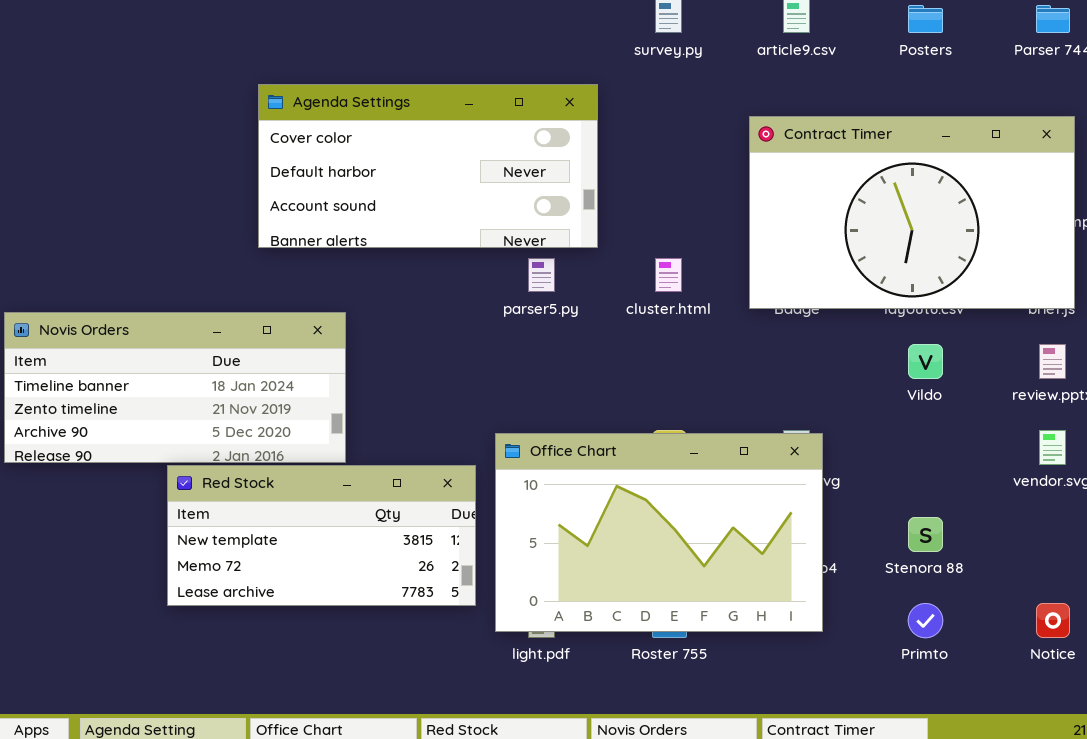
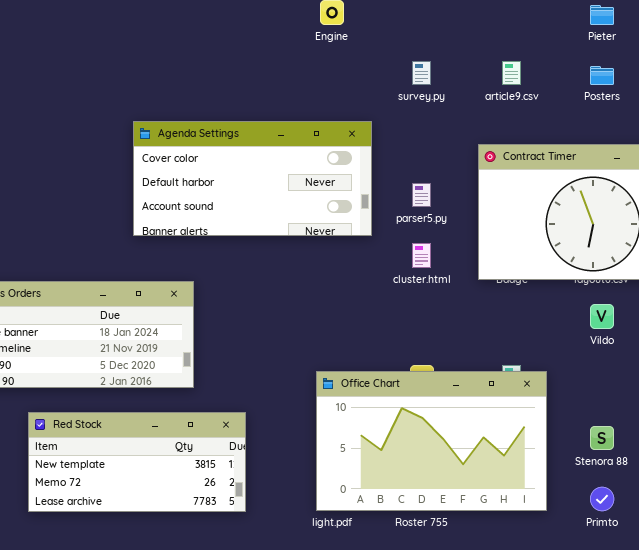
parser5.py: [528,258,555,292] -> [412,183,431,207], moved
Office Chart: [495,433,823,632] -> [316,371,547,511], moved
Red Stock: [167,465,476,606] -> [28,412,246,512], moved

